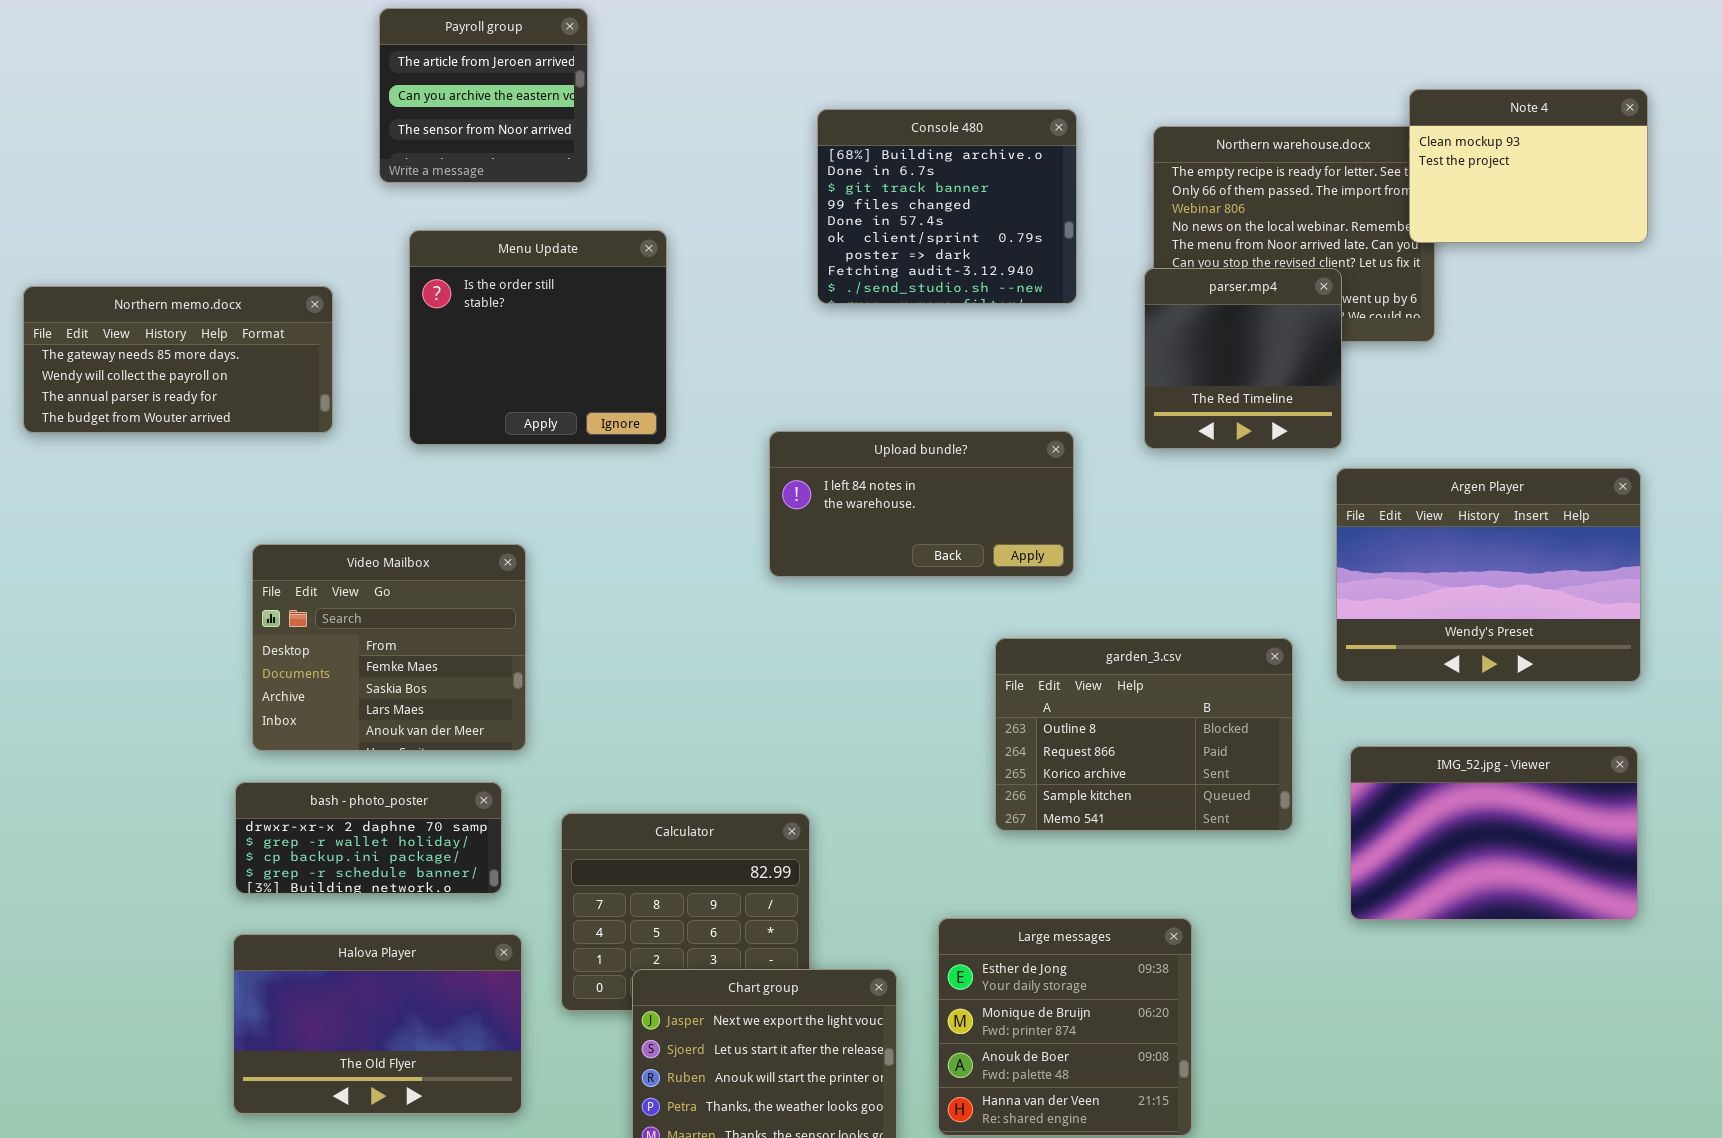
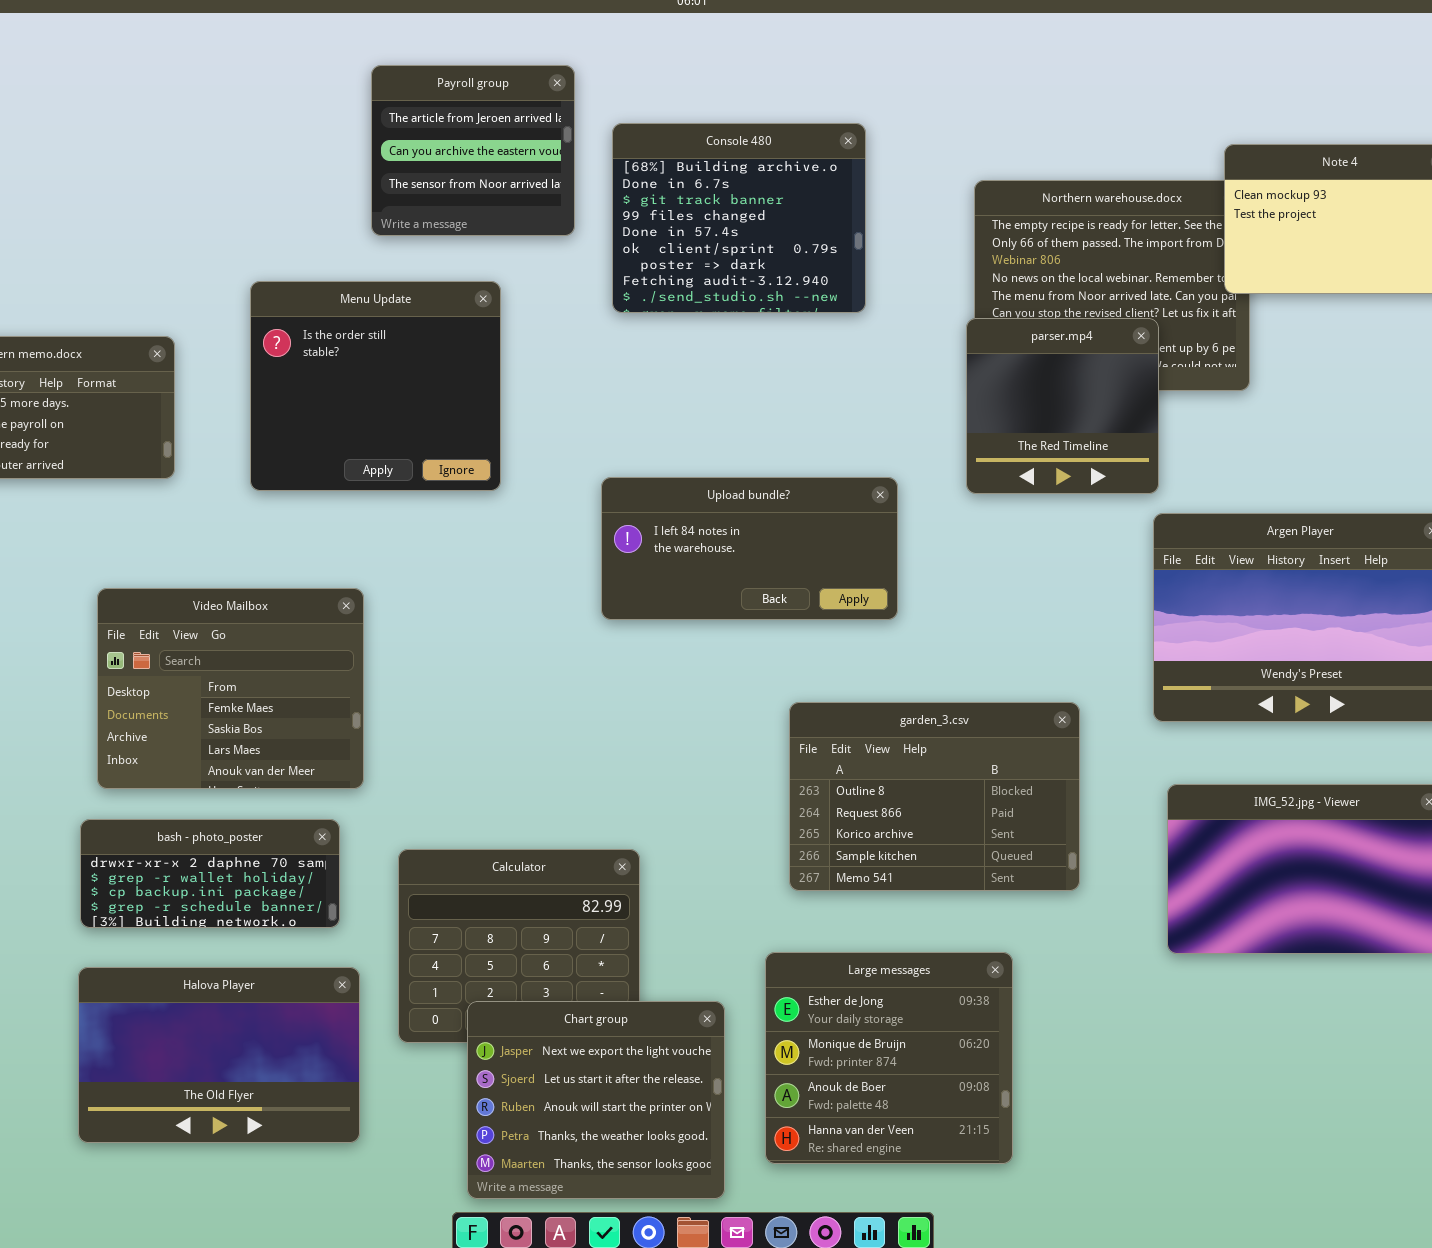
Payroll group: [379,8,588,183] -> [371,65,575,236], moved
Console 480: [817,109,1077,304] -> [612,123,866,313], moved
garden_3.csv: [995,638,1293,831] -> [789,702,1080,891], moved

